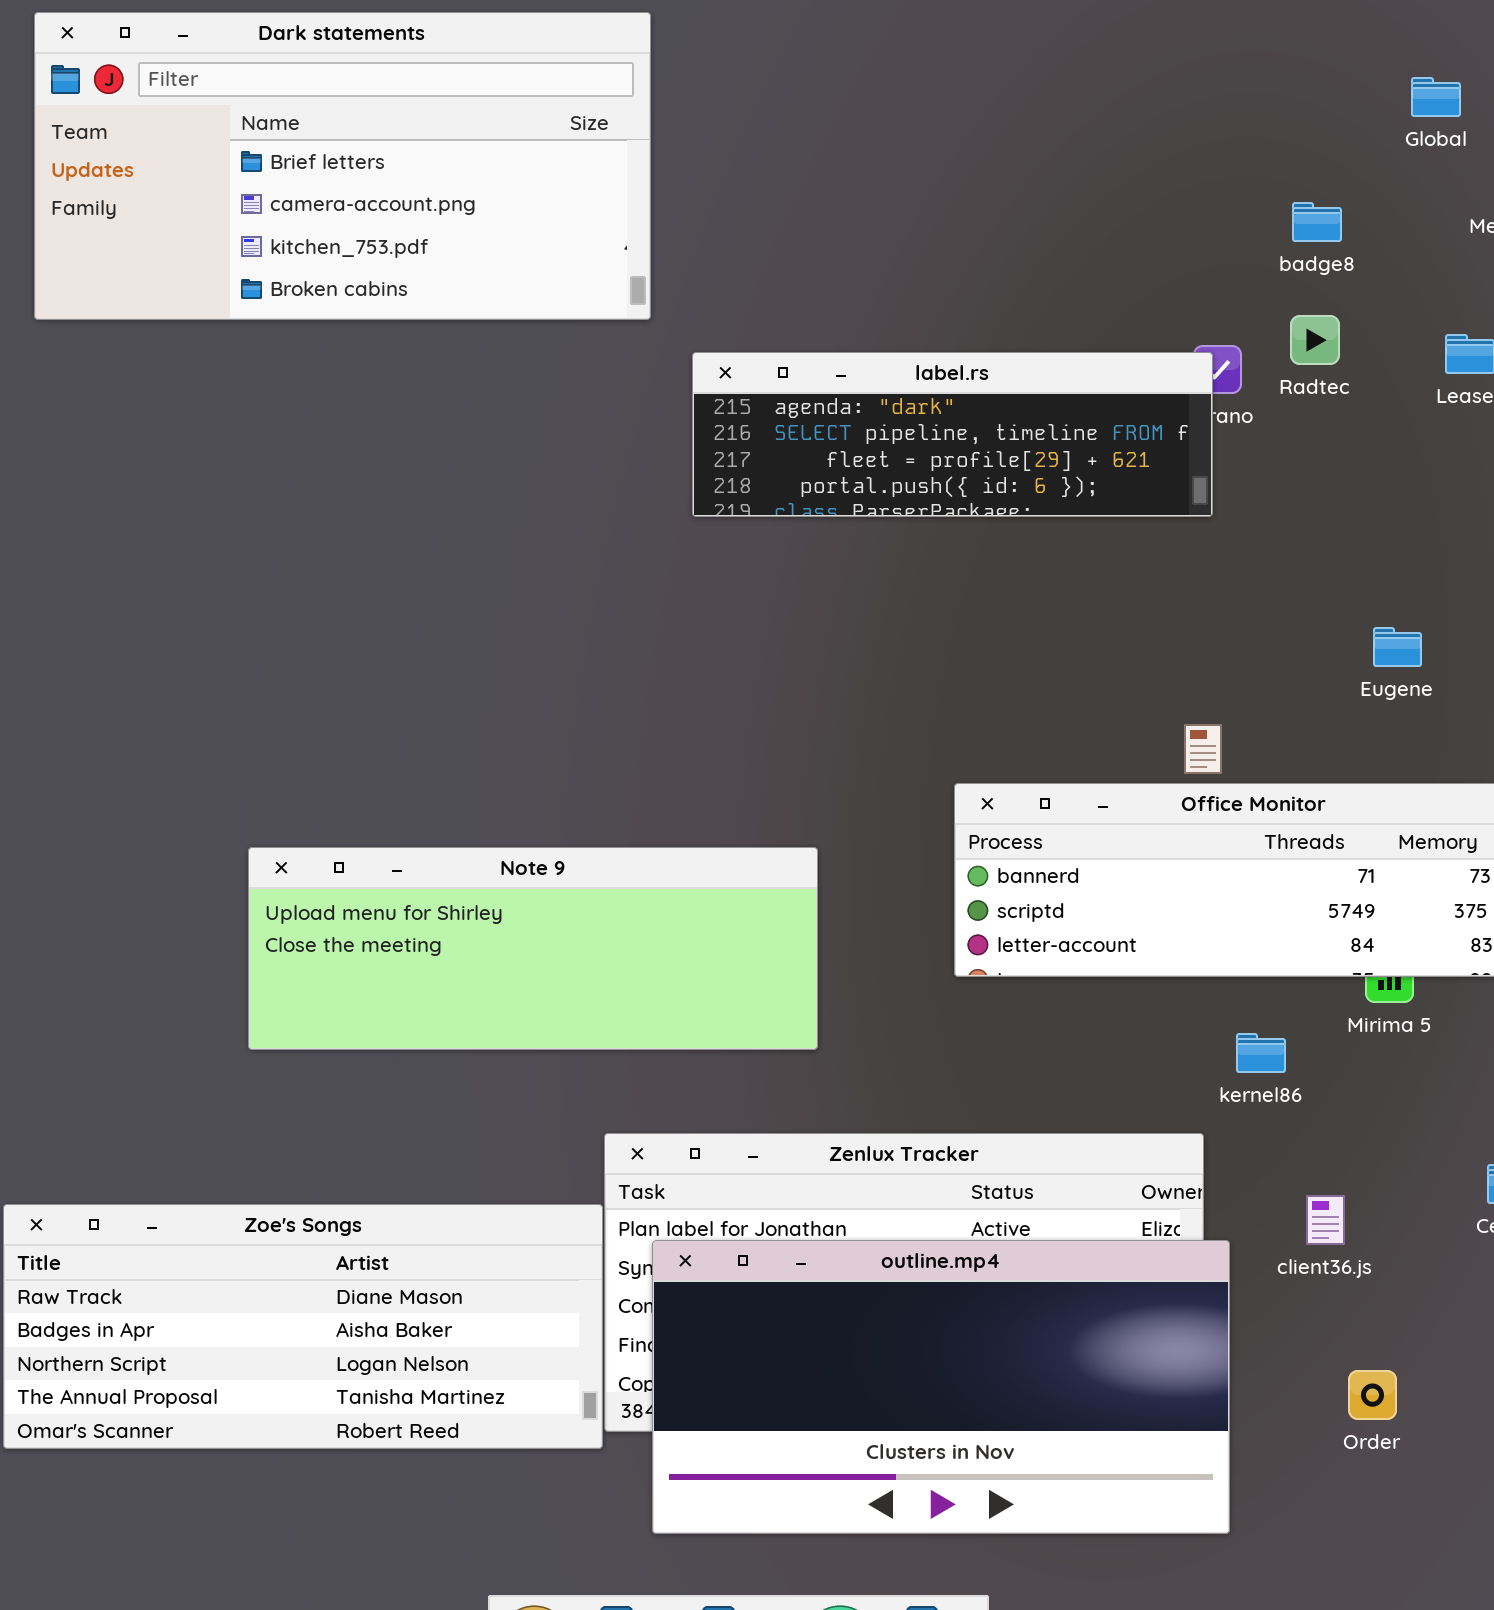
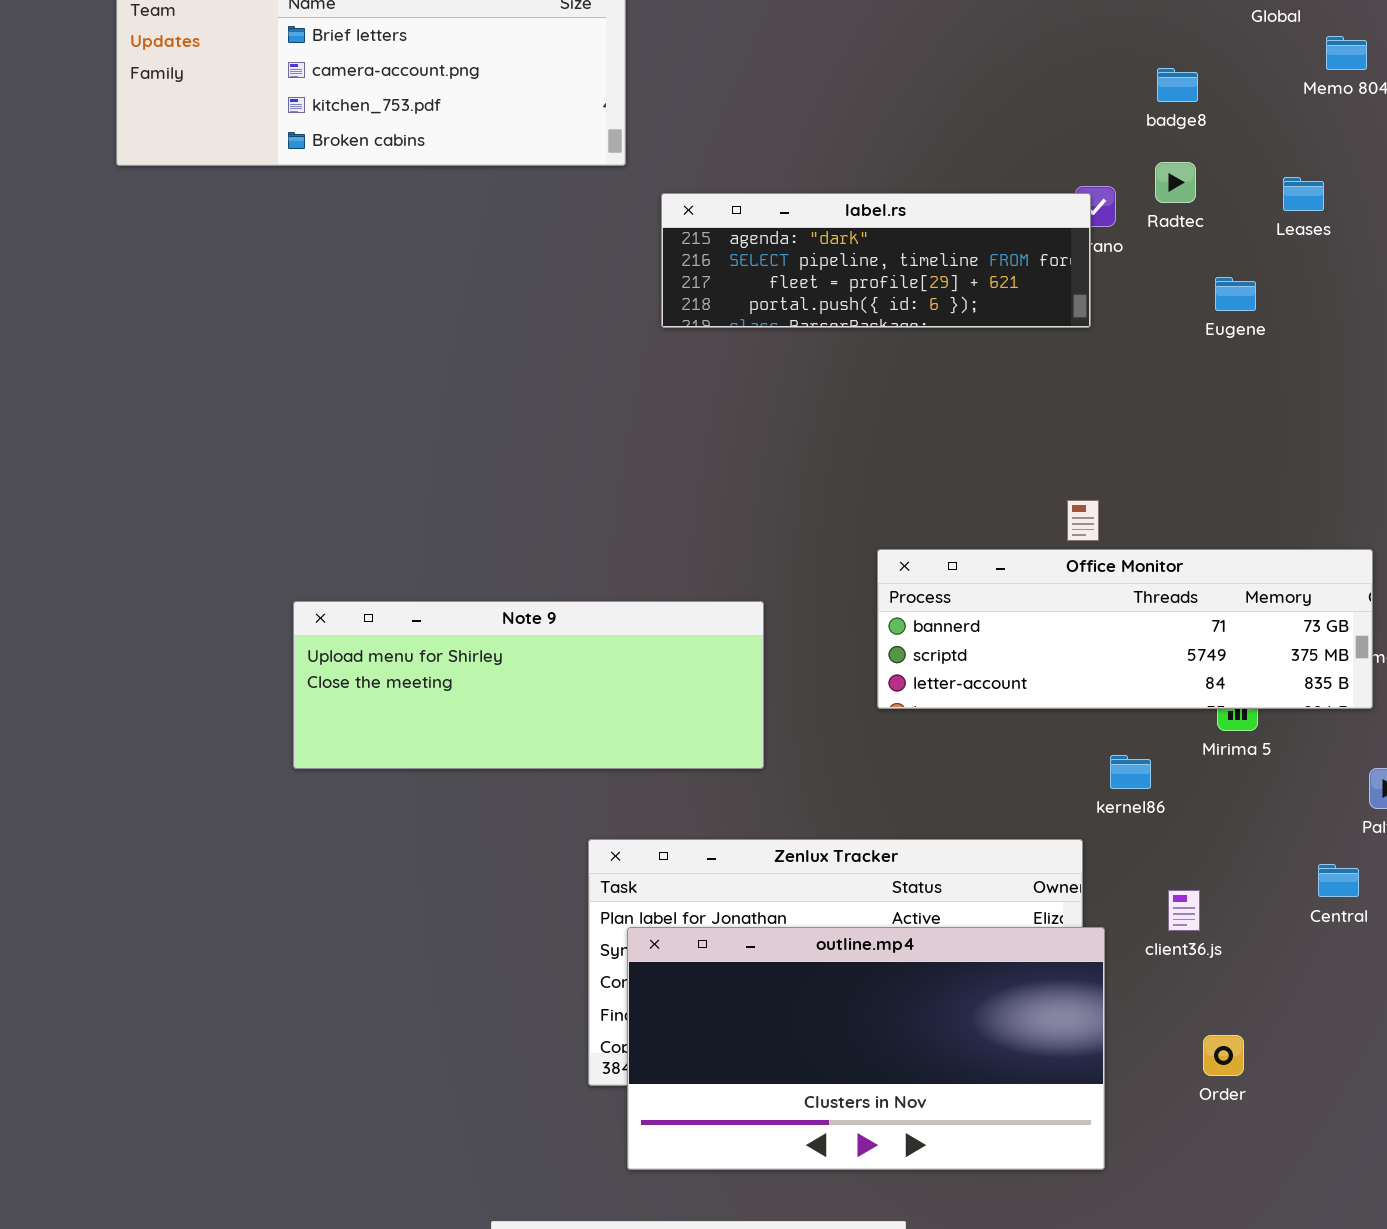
Eugene: [1373,627,1422,667] -> [1215,277,1256,311], moved
Zoe's Songs: [3,1204,603,1449] -> none, closed

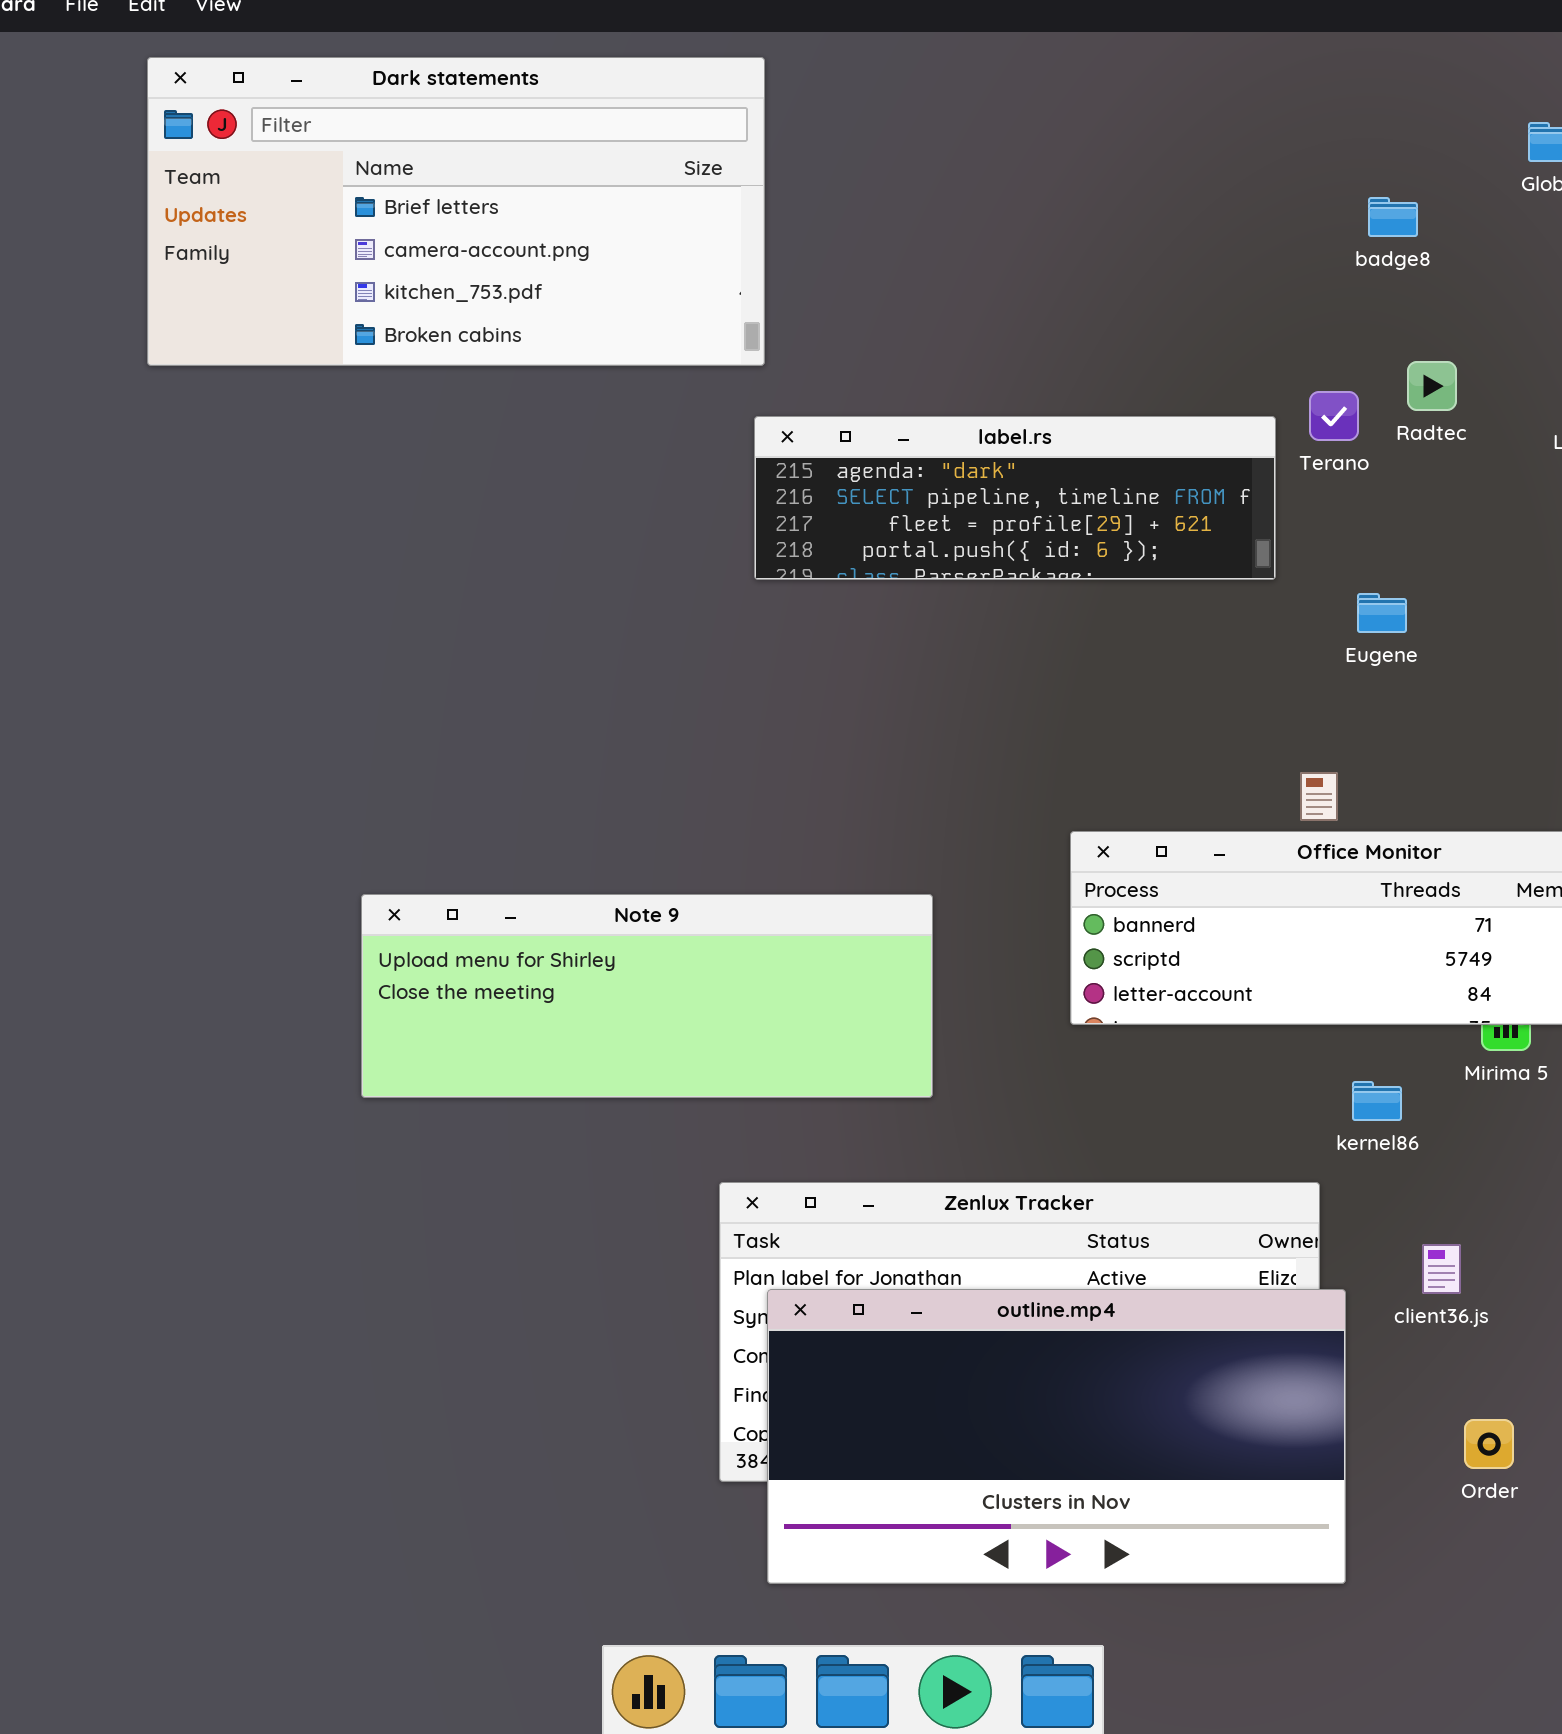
badge8: [1157,68,1198,102] -> [1368,197,1418,237], moved
label.rs: [661,193,1091,328] -> [754,416,1276,580], moved
Eugene: [1215,277,1256,311] -> [1357,593,1407,633], moved

